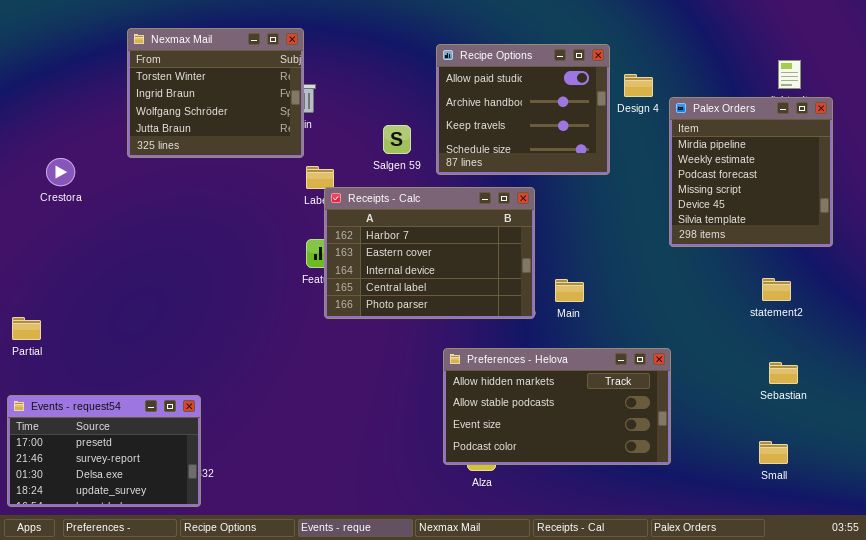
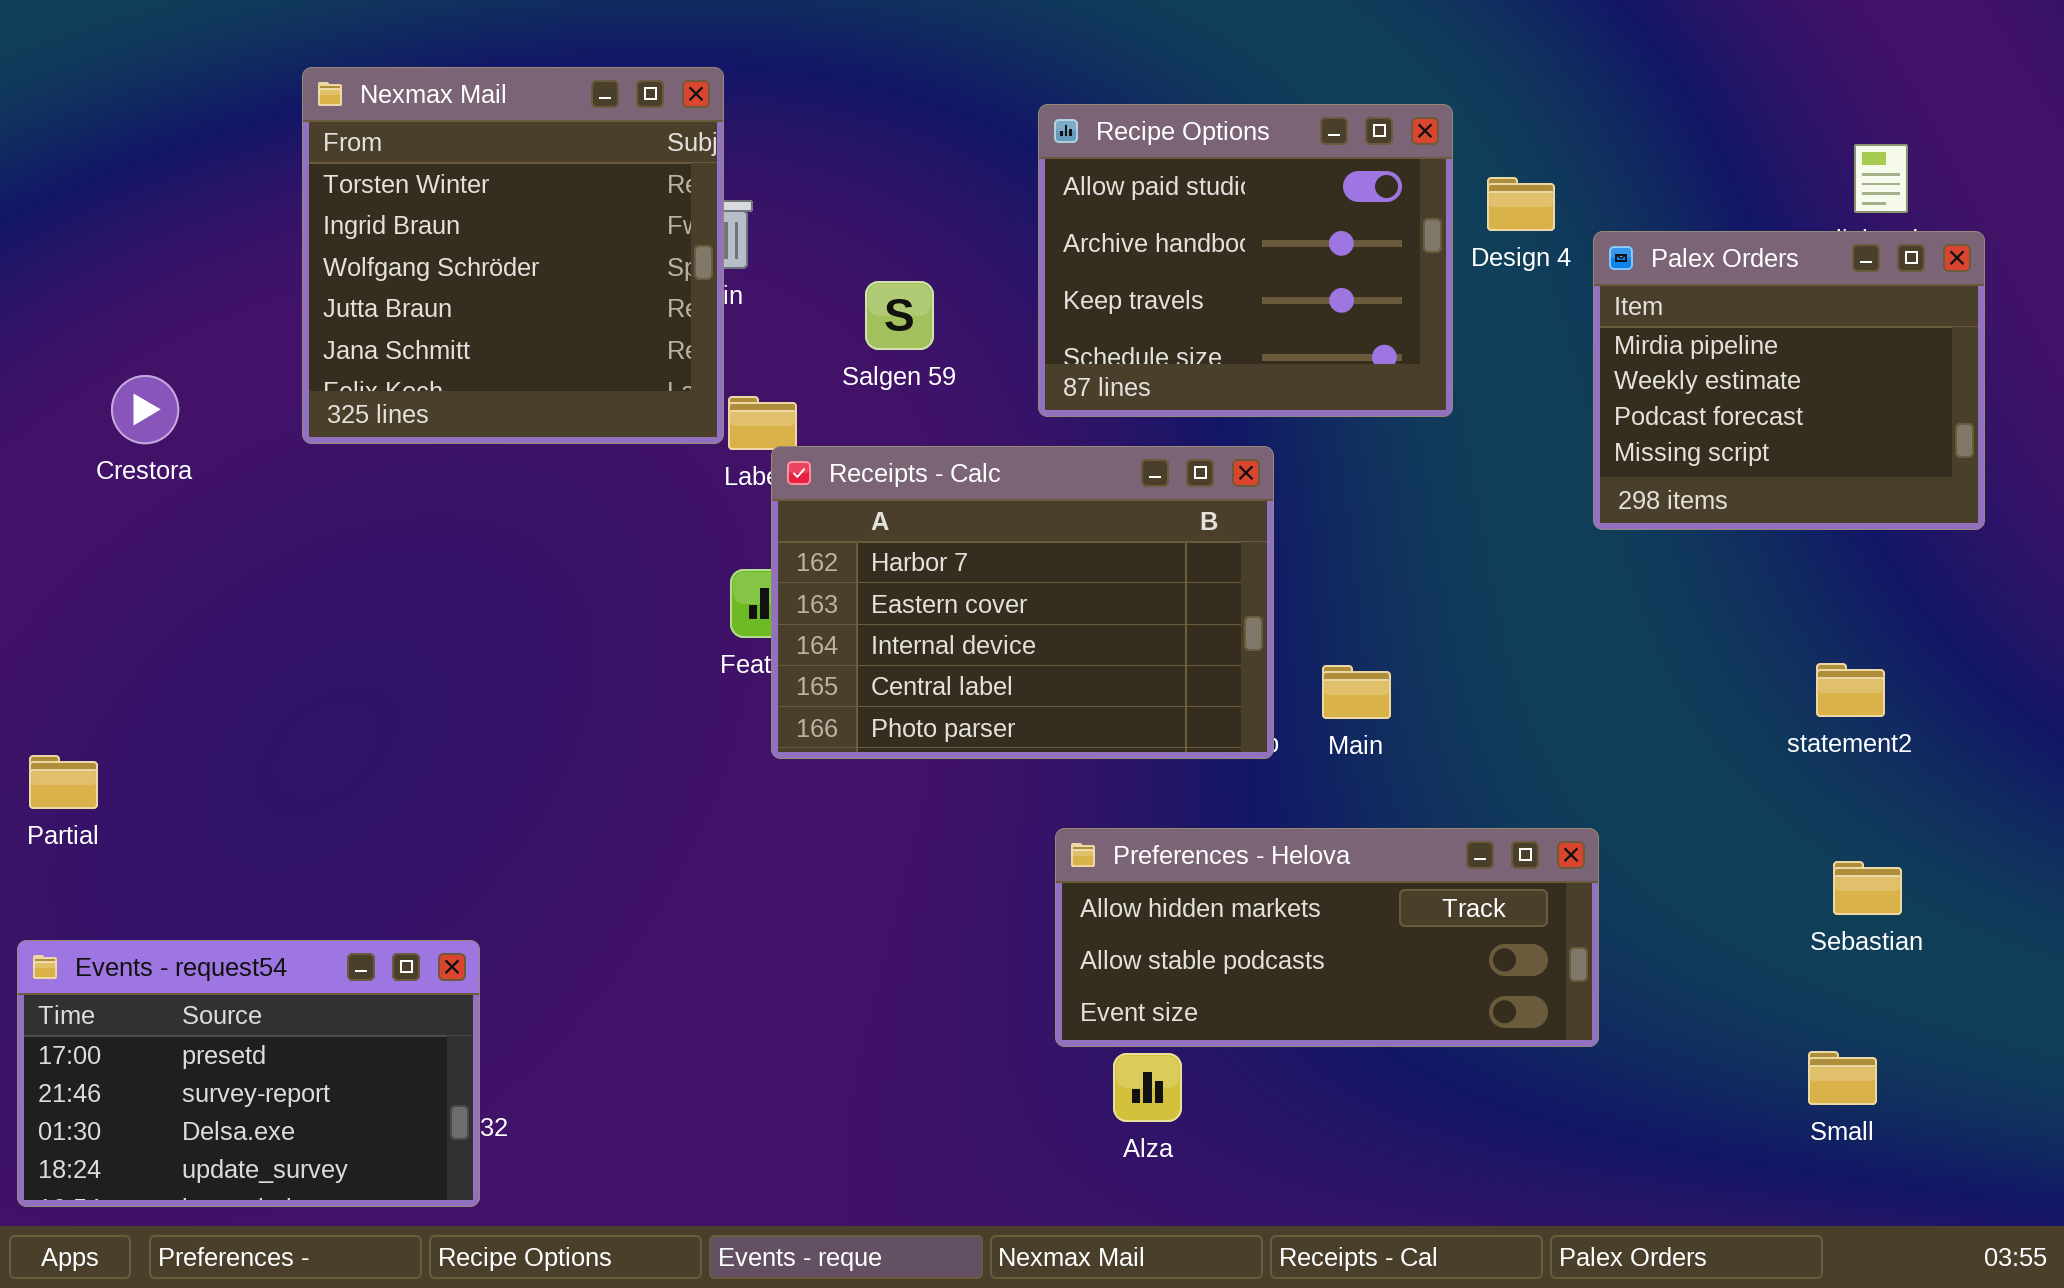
Nexmax Mail: [127,28,304,158] -> [302,67,724,444], resized
Palex Orders: [669,97,833,247] -> [1593,231,1985,530], resized
Salgen 59: [383,125,411,154] -> [865,281,934,350], moved
Preferences - Helova: [443,348,671,465] -> [1055,828,1599,1047], resized

